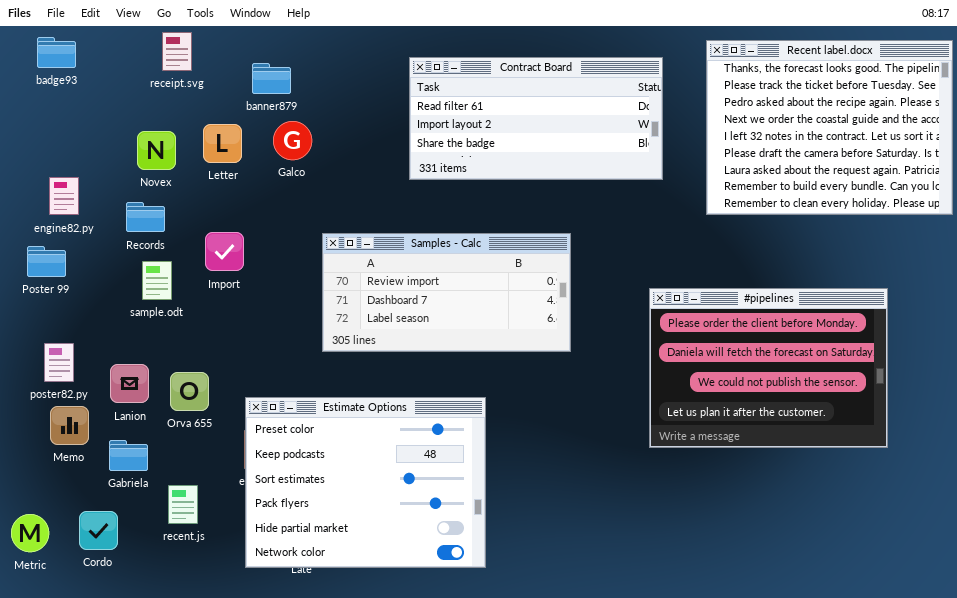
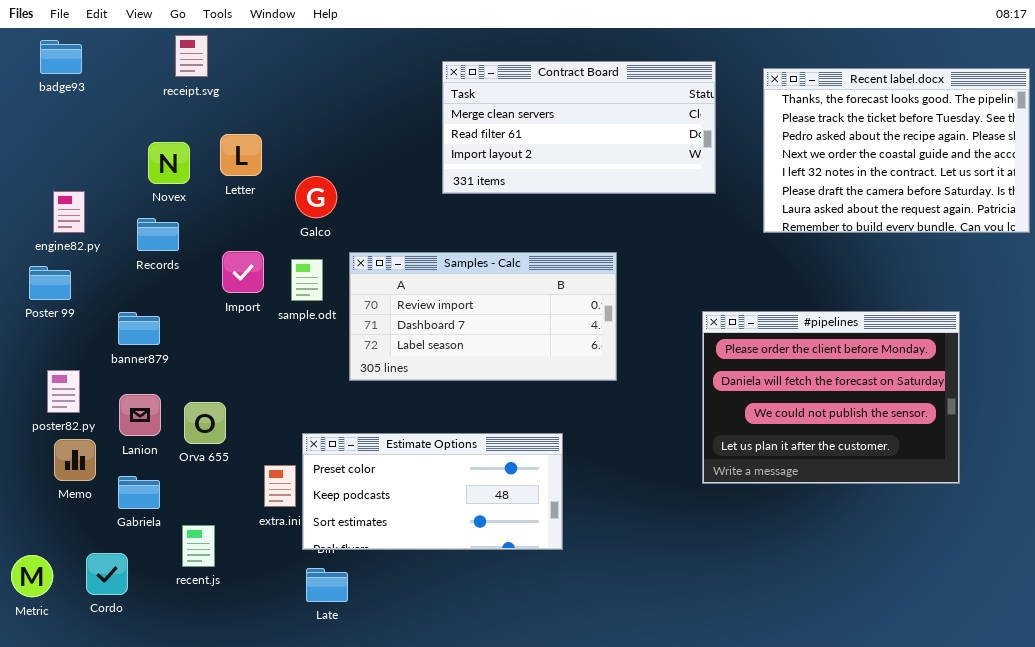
Recent label.docx: [706,40,953,215] -> [763,68,1030,233], resized
Contract Board: [409,57,663,180] -> [442,61,716,194], scrolled up 1 row
banner879: [252,63,291,94] -> [118,312,160,345], moved
Galco: [273,121,312,160] -> [295,176,337,218], moved
sample.odt: [142,261,172,300] -> [291,259,323,301], moved
Estimate Options: [245,397,486,568] -> [302,433,563,550], moved, resized

